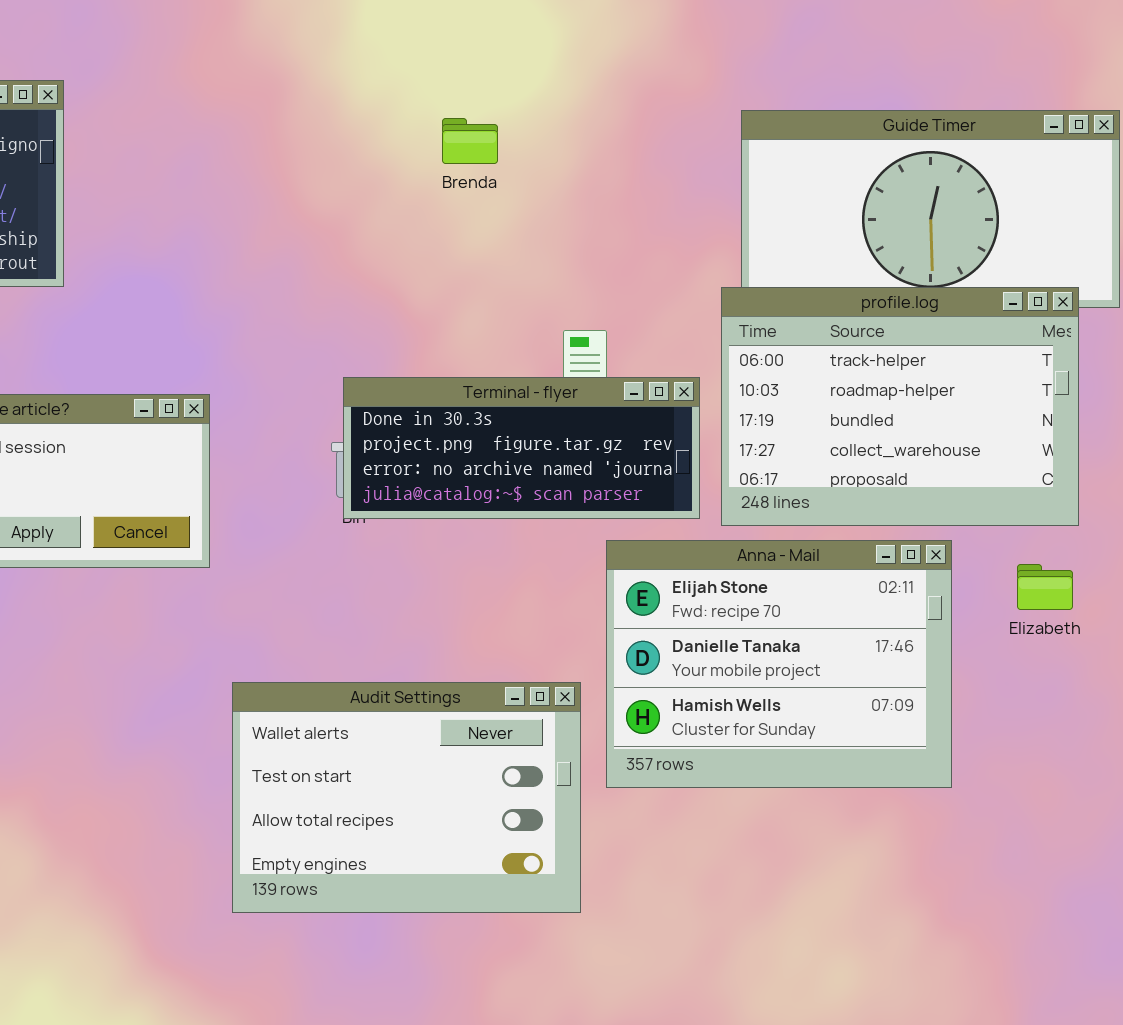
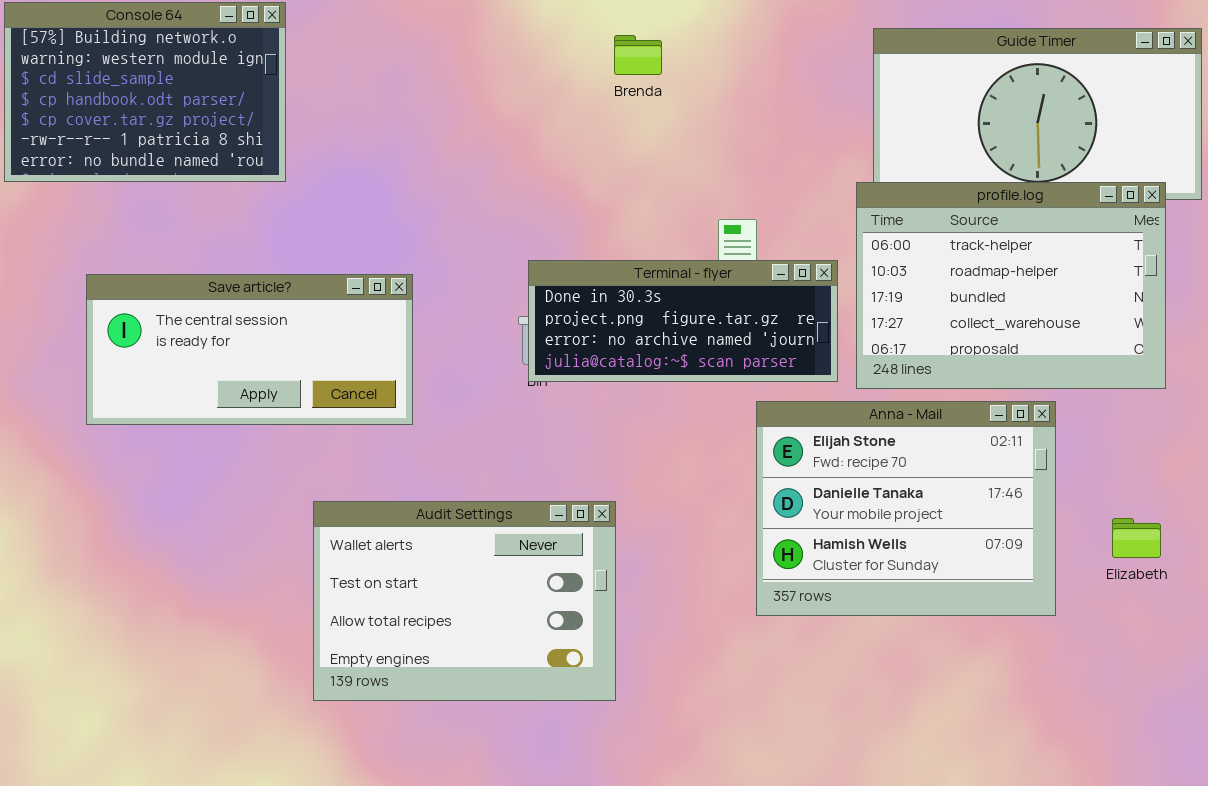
Elizabeth: [1017,564,1073,610] -> [1112,518,1161,558], moved
Audit Settings: [232,682,581,913] -> [313,501,616,701], moved

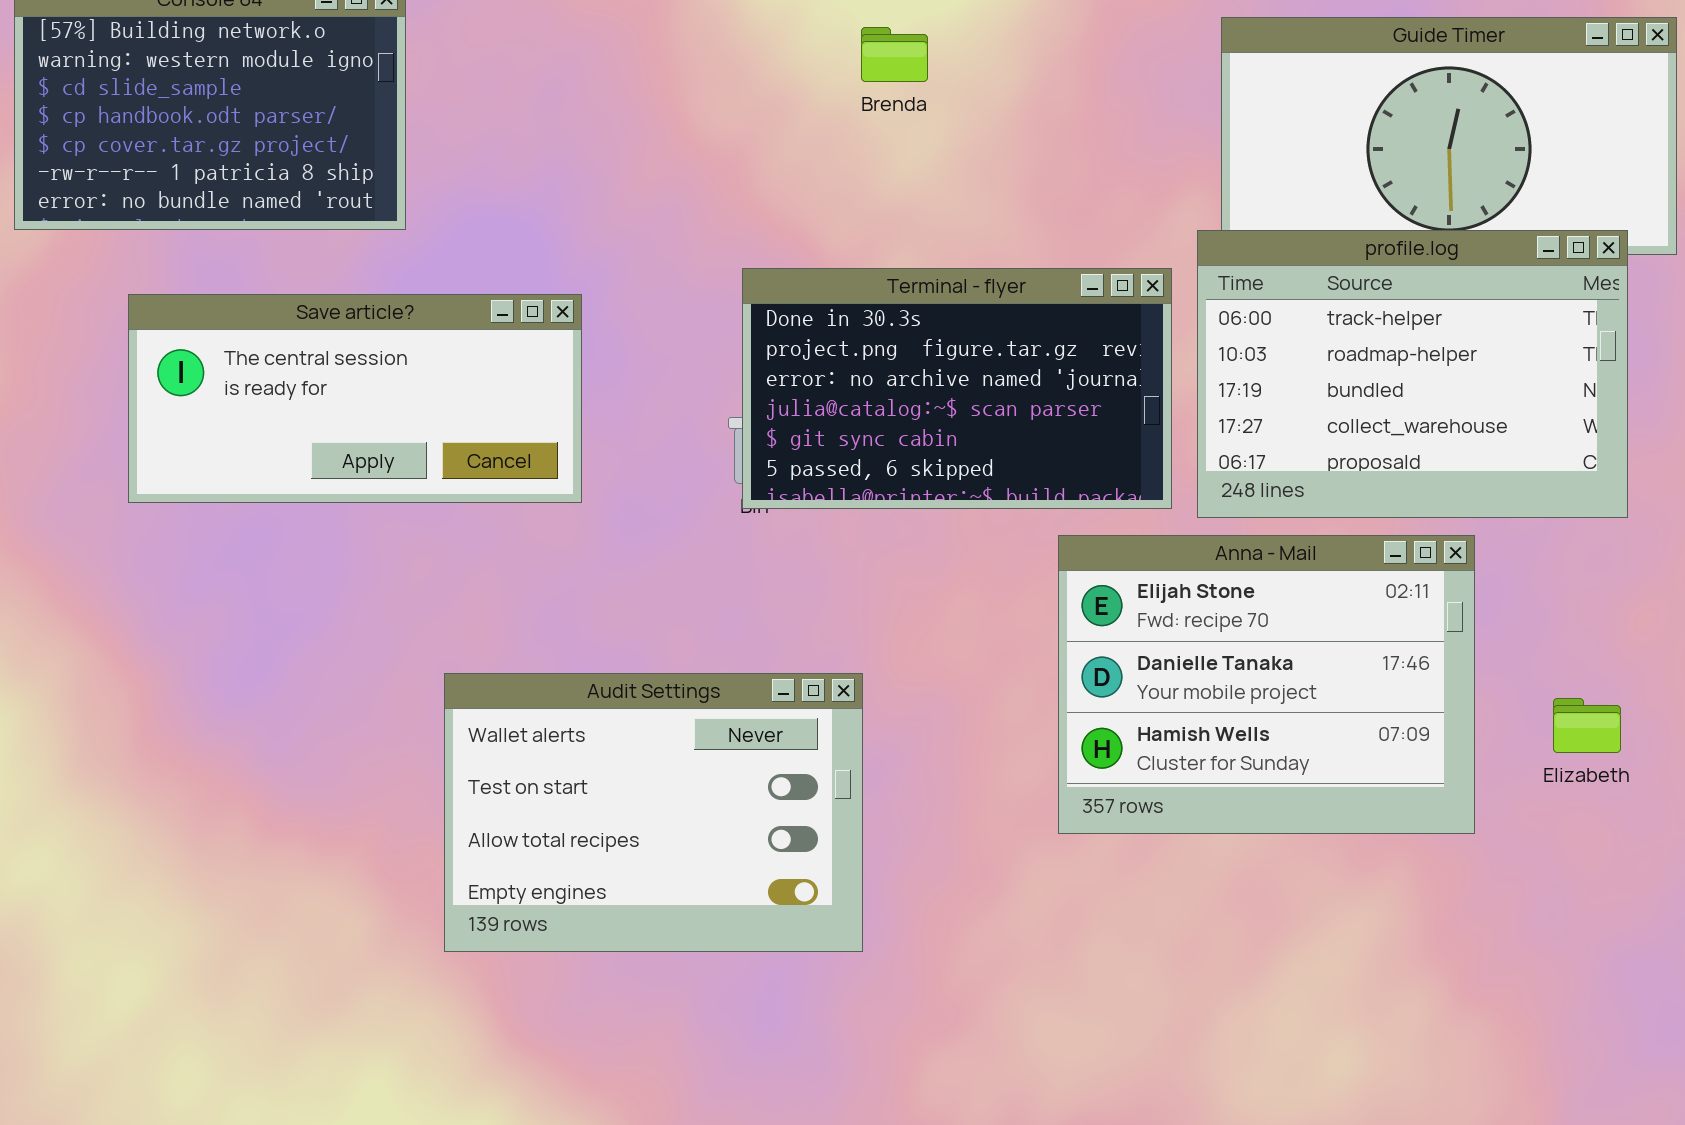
Terminal - flyer: [528,260,838,382] -> [742,268,1172,509], resized
Save article?: [86,274,413,425] -> [128,294,582,503], moved

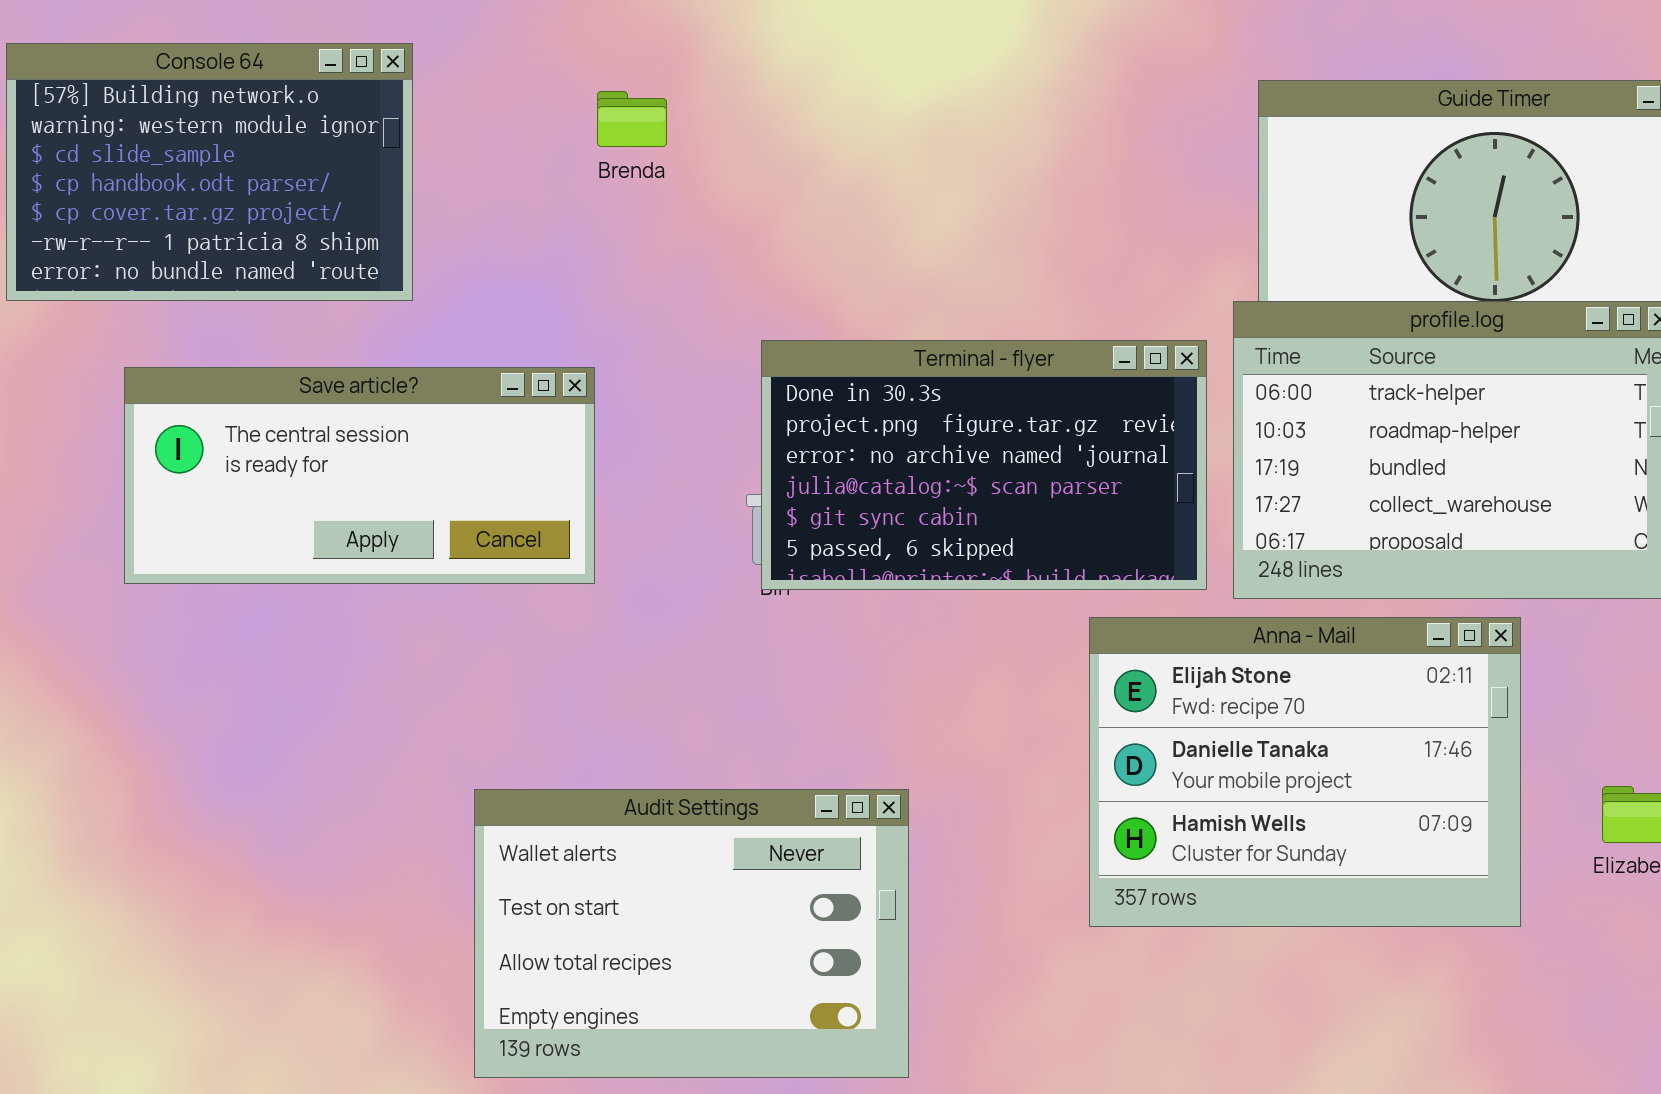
Brenda: [861,27,928,82] -> [597,91,667,147], moved
Audit Settings: [444,673,863,952] -> [474,789,909,1078], moved

